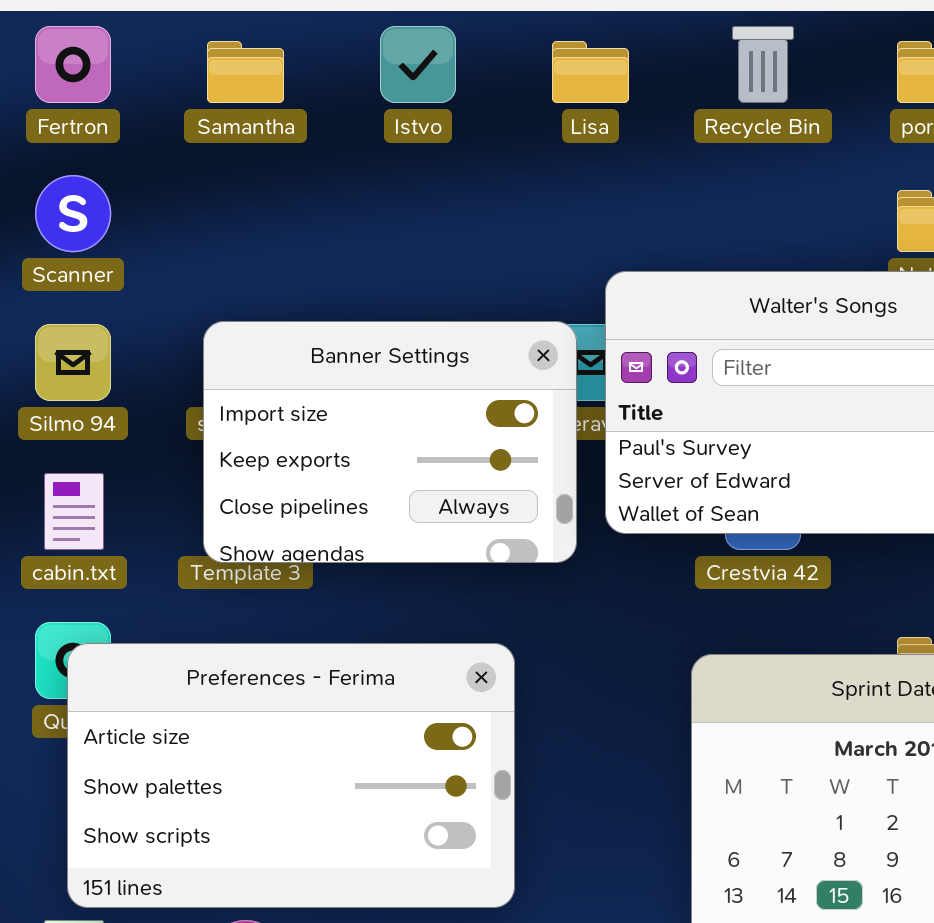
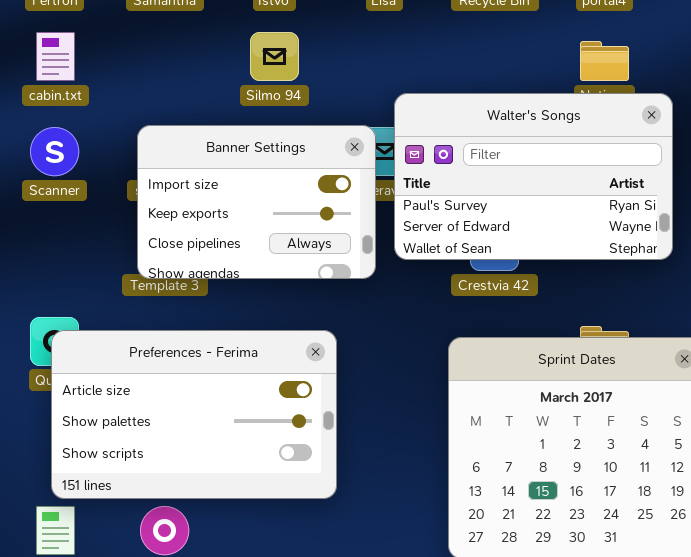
Scanner: [35,175,111,252] -> [30,127,79,176], moved
Silmo 94: [35,324,111,401] -> [250,32,299,81], moved
cabin.txt: [44,473,104,550] -> [36,32,75,81], moved

